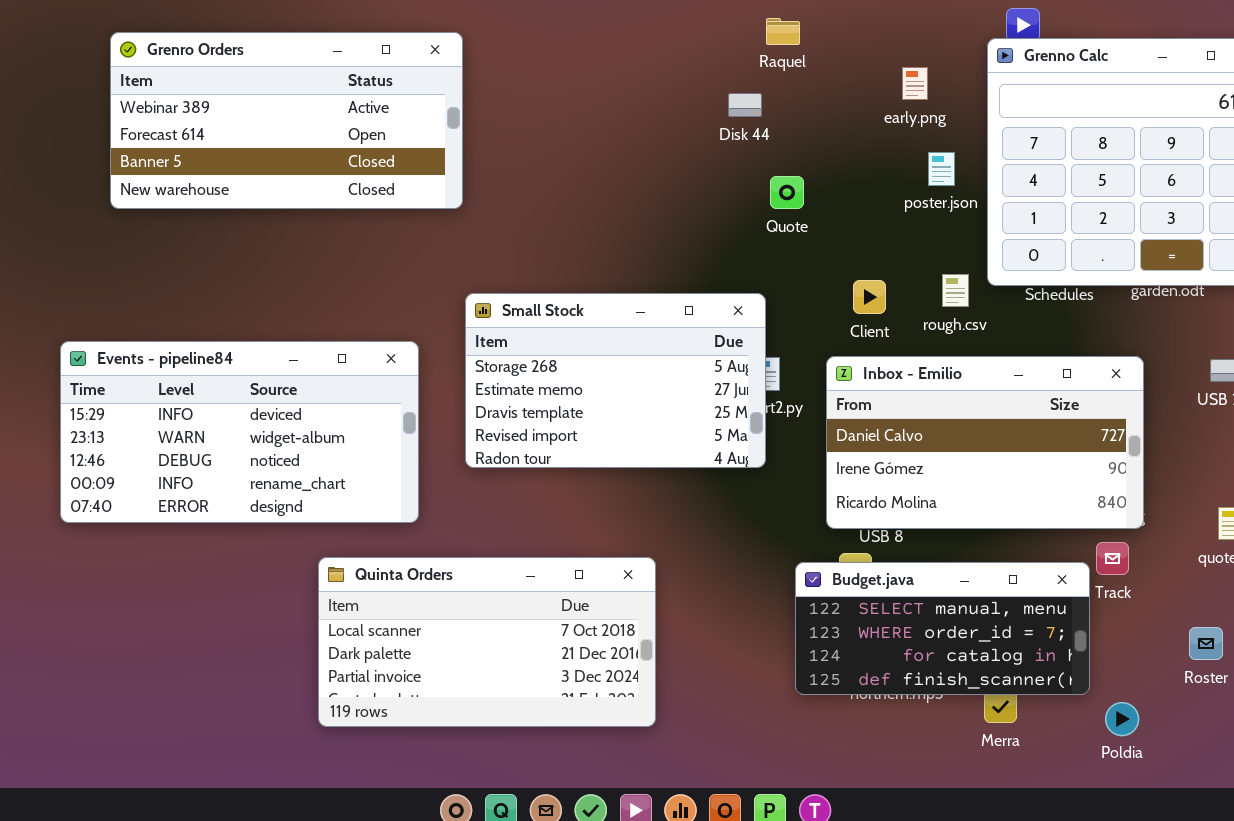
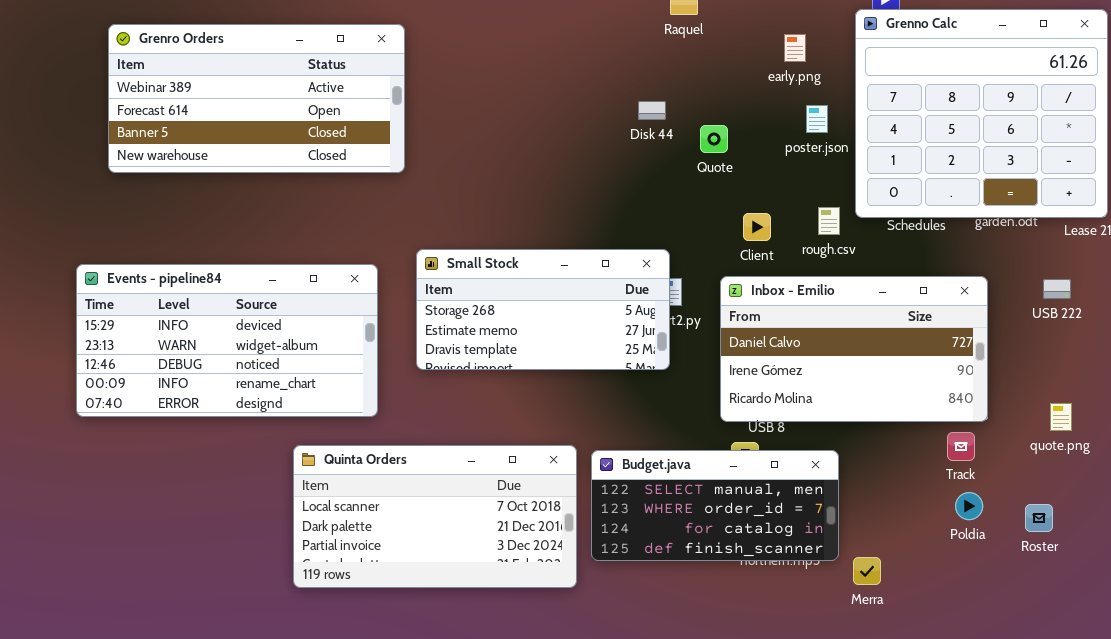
Grenro Orders: [110,32,463,209] -> [108,24,405,173], moved
Disk 44: [728,93,762,117] -> [638,101,666,120], moved
Quote: [770,176,804,209] -> [700,125,728,153], moved
Small Stock: [465,293,766,468] -> [416,249,670,370], resized
Budget.java: [795,562,1090,695] -> [591,450,839,561], moved
Poldia: [1105,702,1139,736] -> [955,492,983,520], moved

